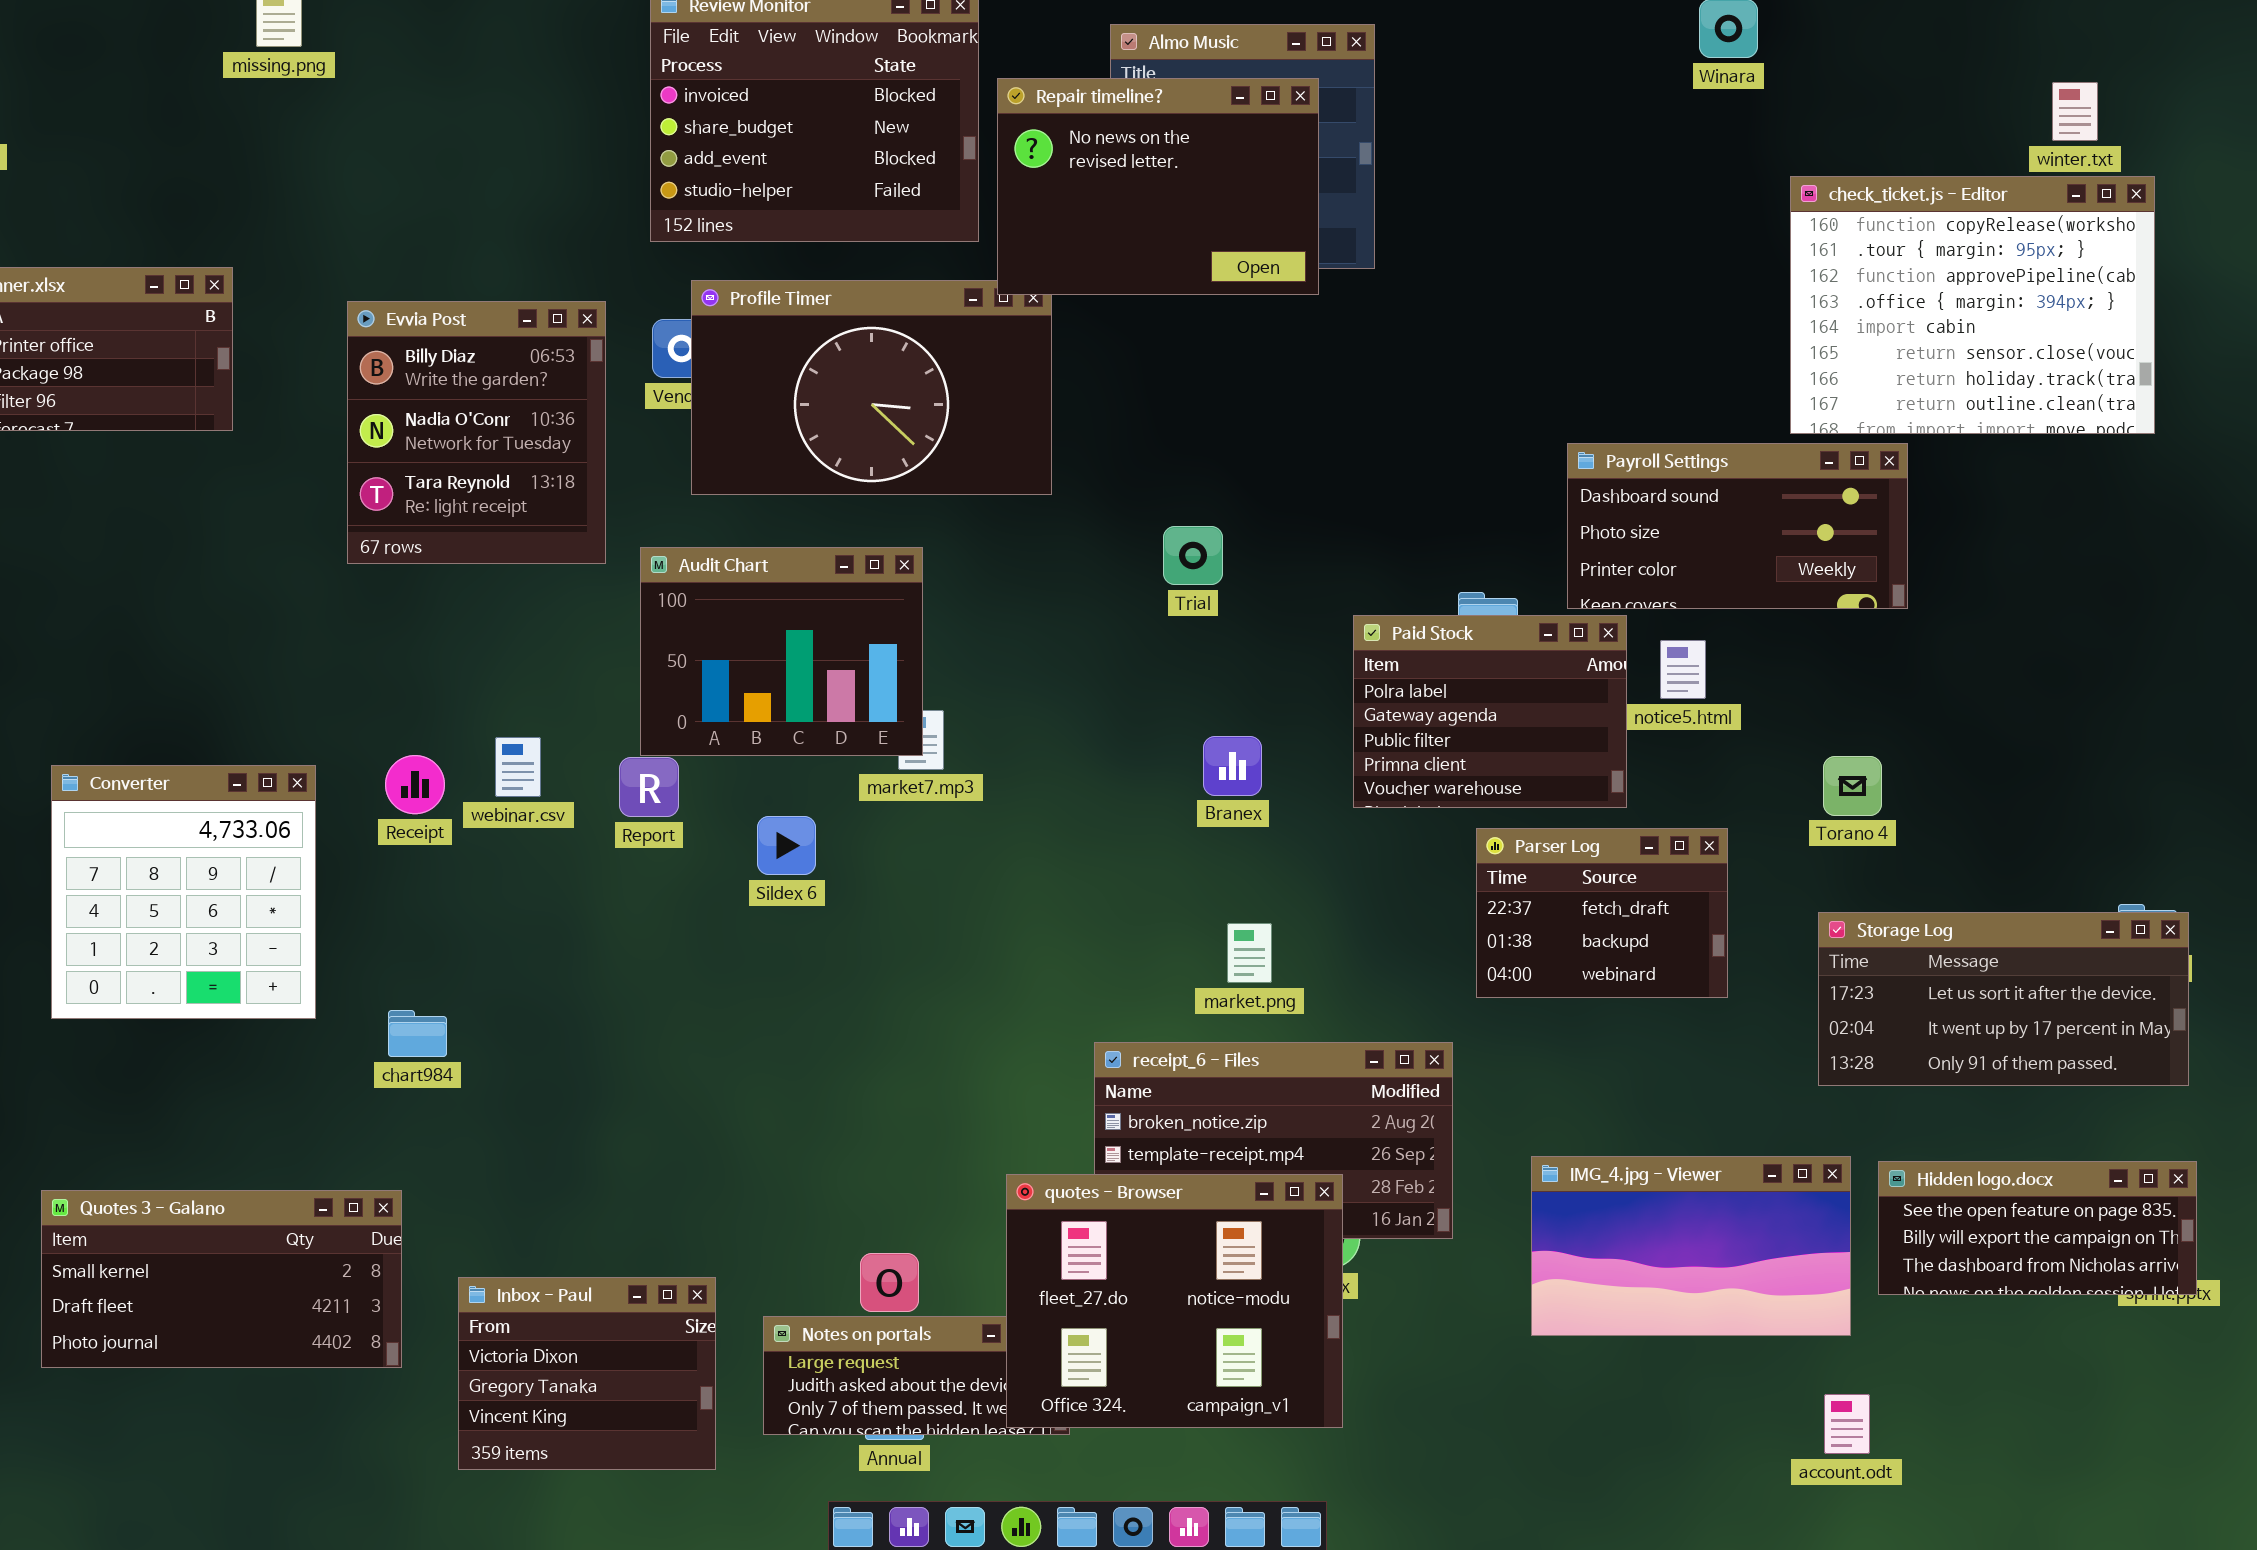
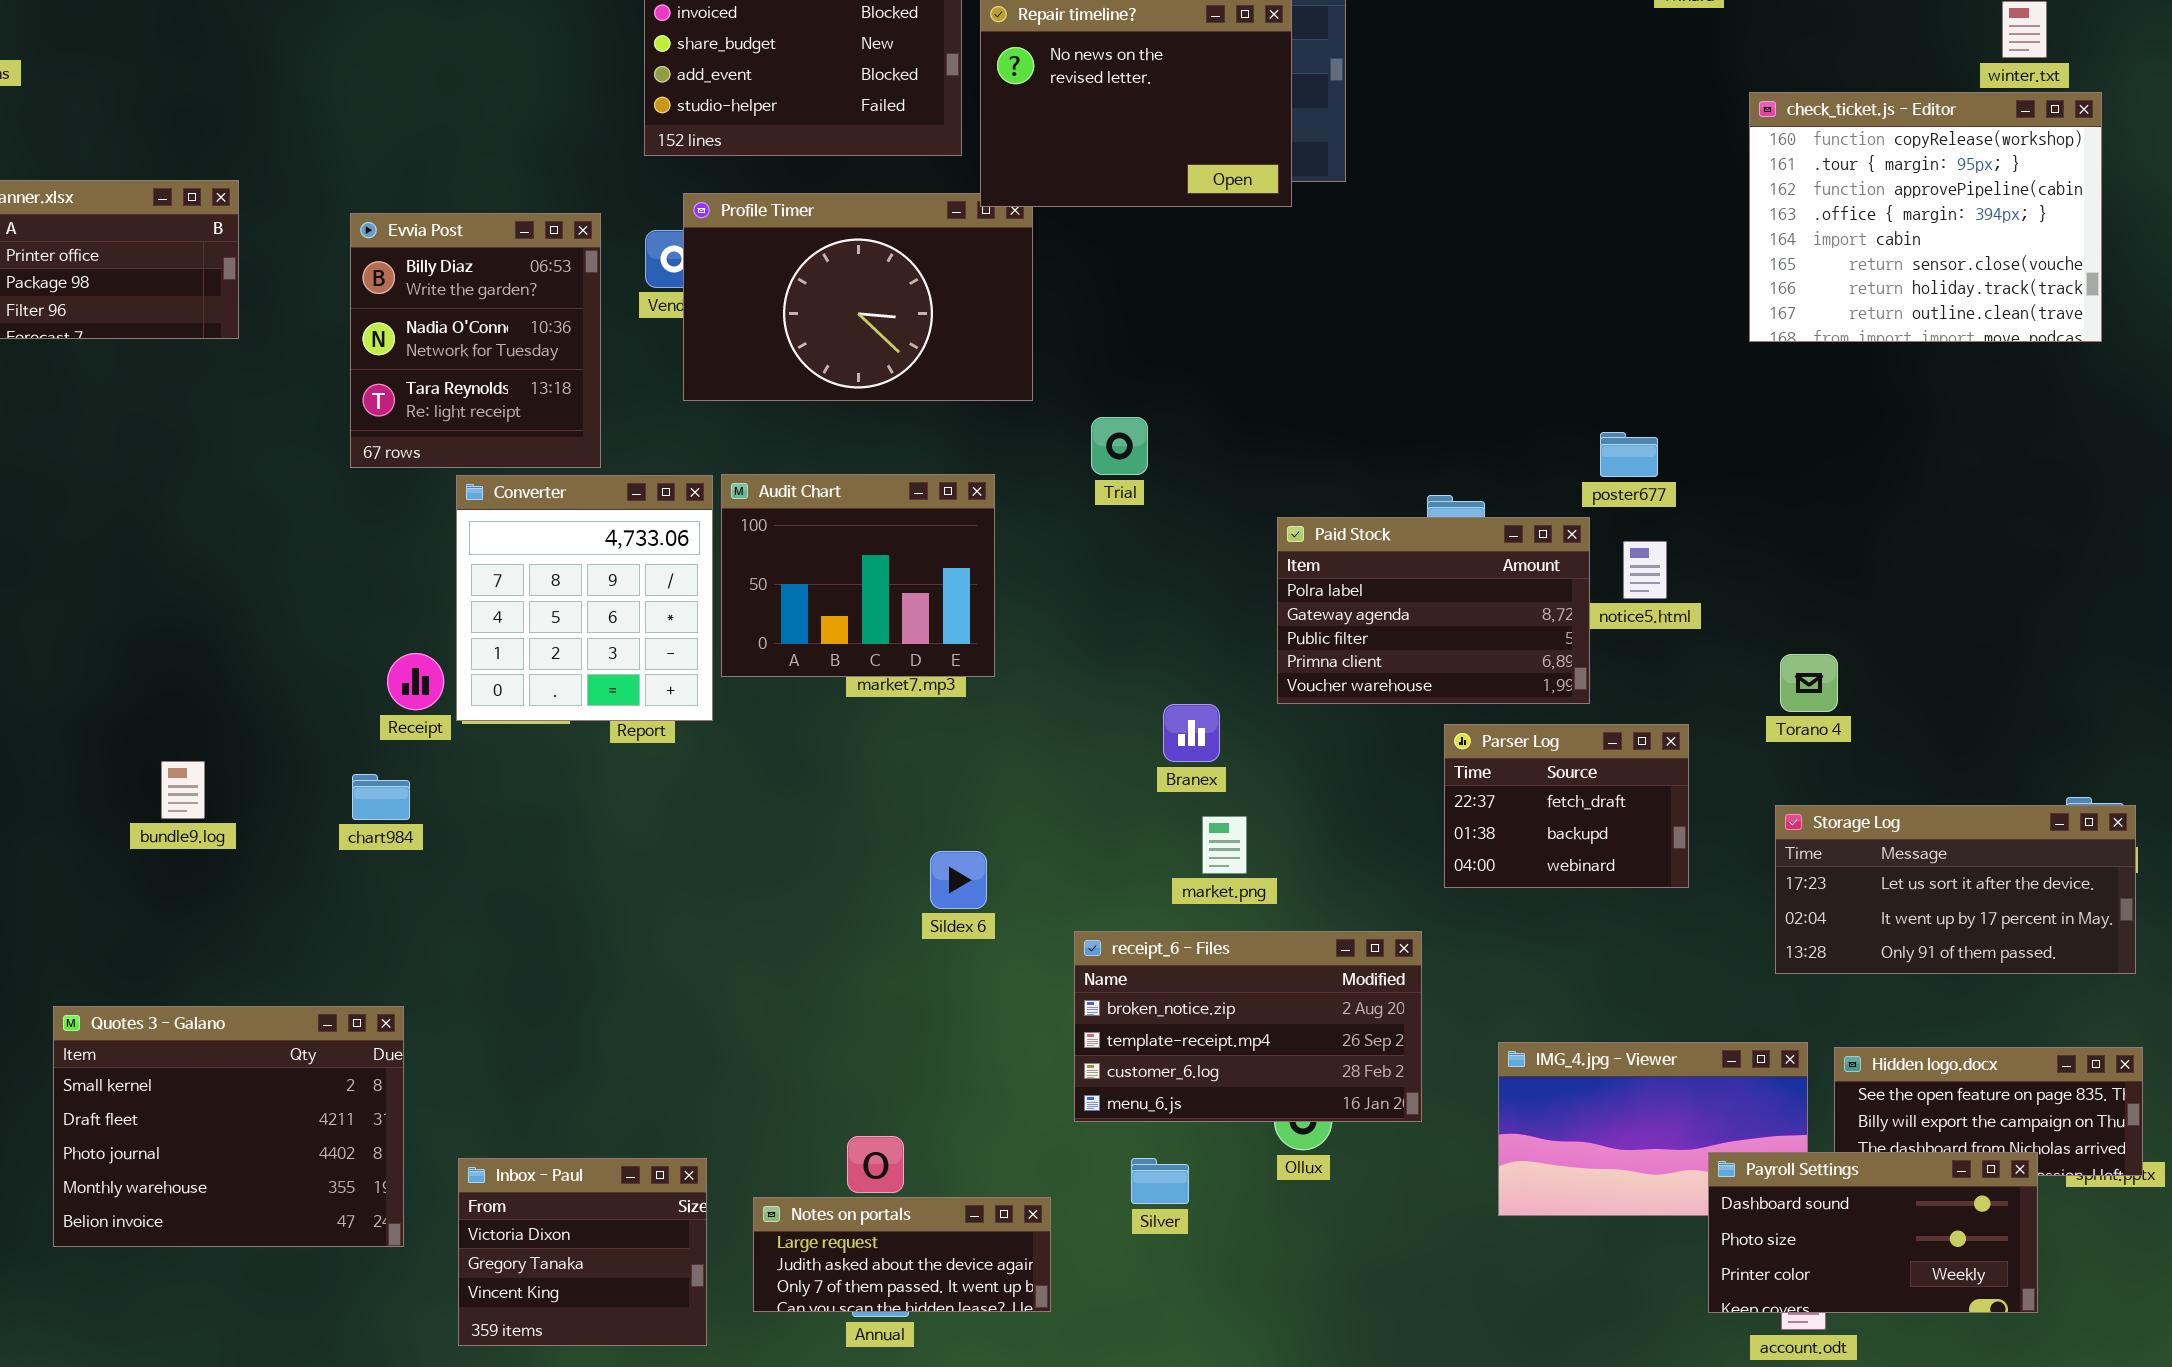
Payroll Settings: [1567,443,1908,609] -> [1708,1152,2038,1313], moved
Trial: [1163,526,1223,585] -> [1091,417,1148,475], moved
Audit Chart: [640,547,923,756] -> [721,474,995,677], moved
Paid Stock: [1353,615,1627,808] -> [1277,517,1590,704], resized
Branex: [1203,736,1262,796] -> [1163,704,1220,762], moved
Converter: [51,765,316,1019] -> [456,475,713,721], moved
Sildex 6: [757,816,816,875] -> [930,851,987,909], moved
chart984: [388,1010,447,1057] -> [352,774,410,820], moved
quotes - Browser: [1006,1174,1343,1428] -> none, closed
Quotes 3 - Galano: [41,1190,402,1368] -> [53,1006,404,1247], resized

